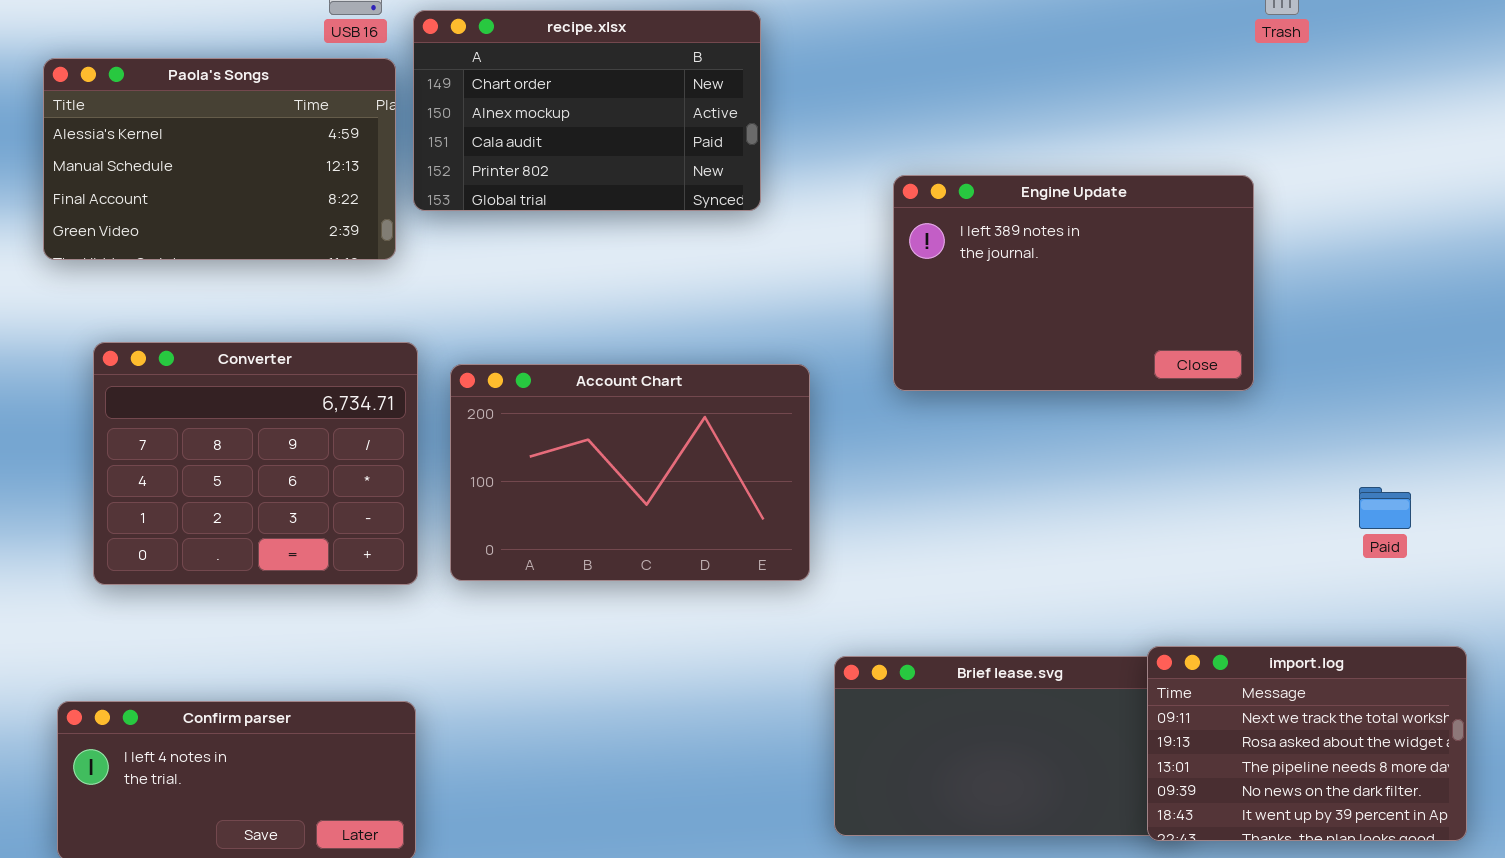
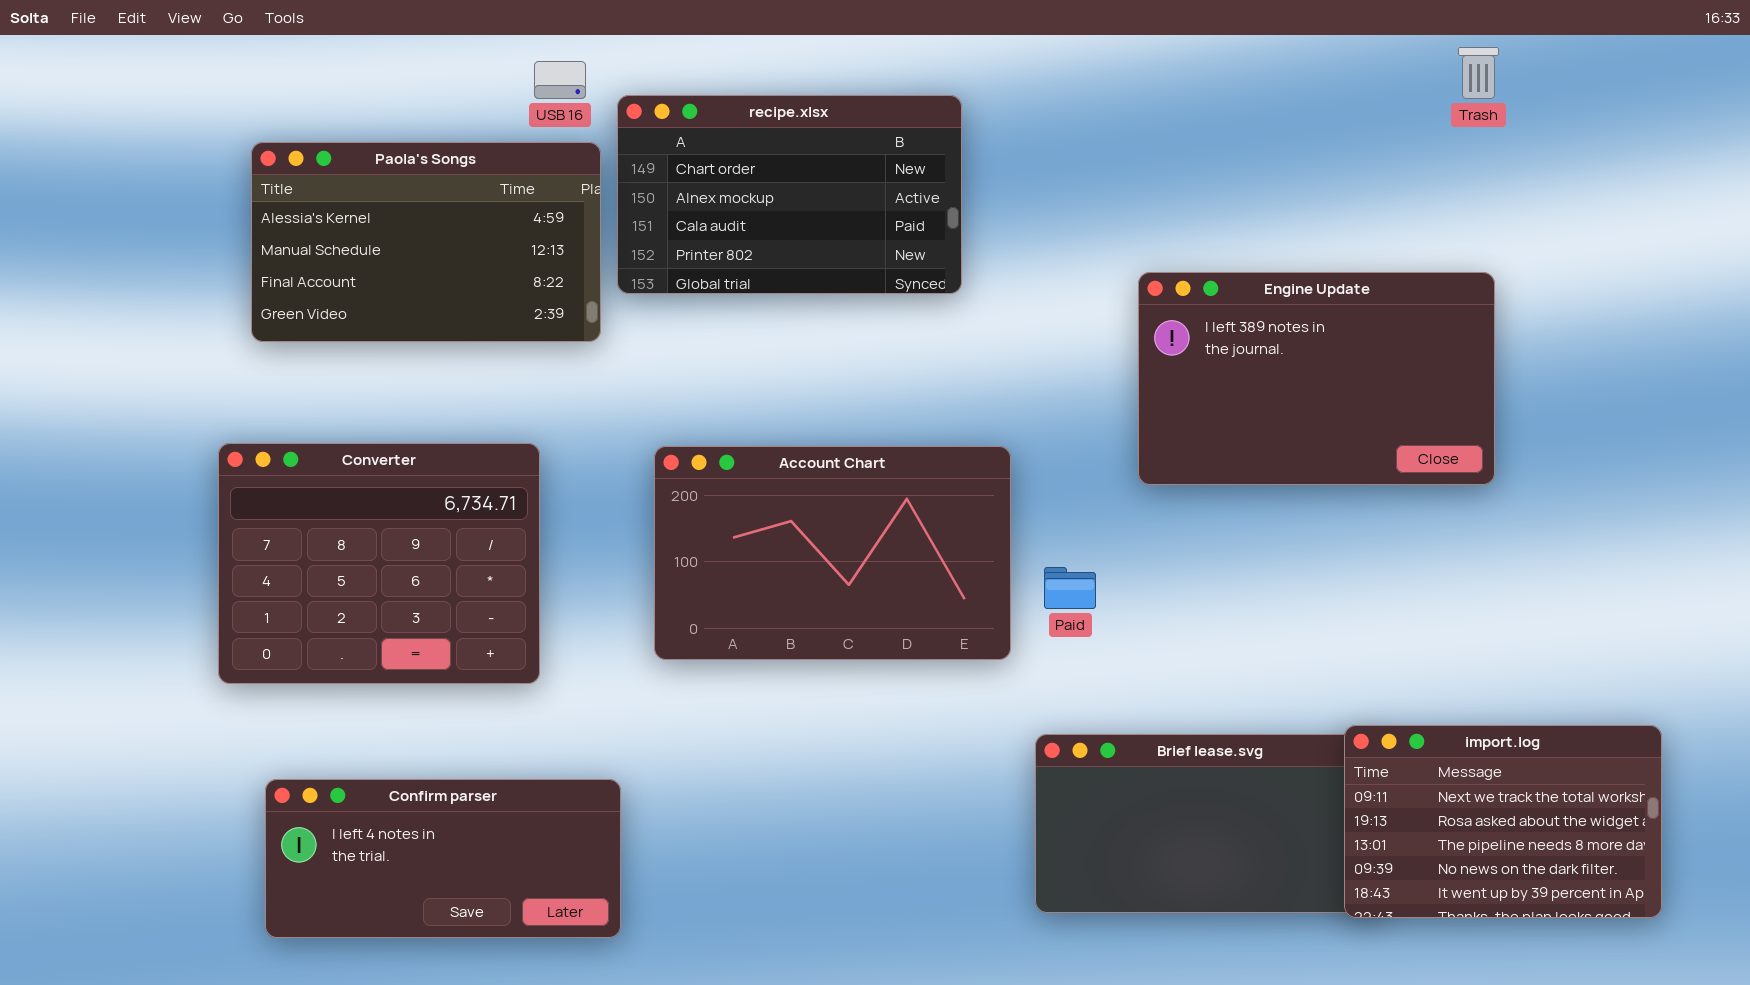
Engine Update: [893,175,1254,391] -> [1138,272,1495,485], moved
Converter: [93,342,418,585] -> [218,443,540,684], moved
Paid: [1359,487,1411,529] -> [1044,567,1096,609], moved

